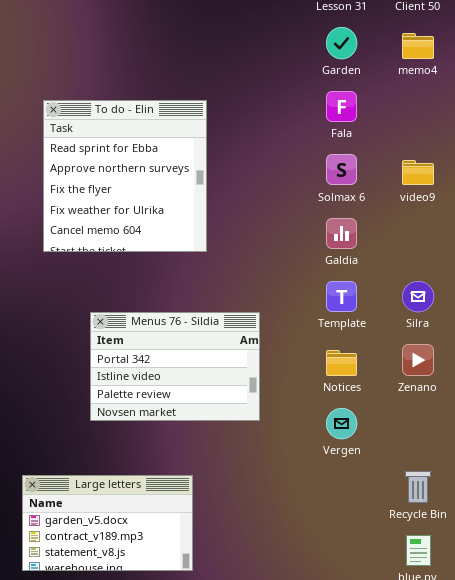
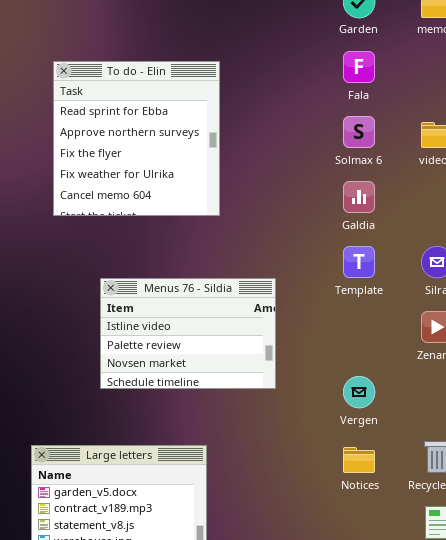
Menus 76 - Sildia: [90,312,260,421] -> [100,278,276,389], scrolled down 1 row
Notices: [326,350,357,376] -> [343,447,375,473], moved

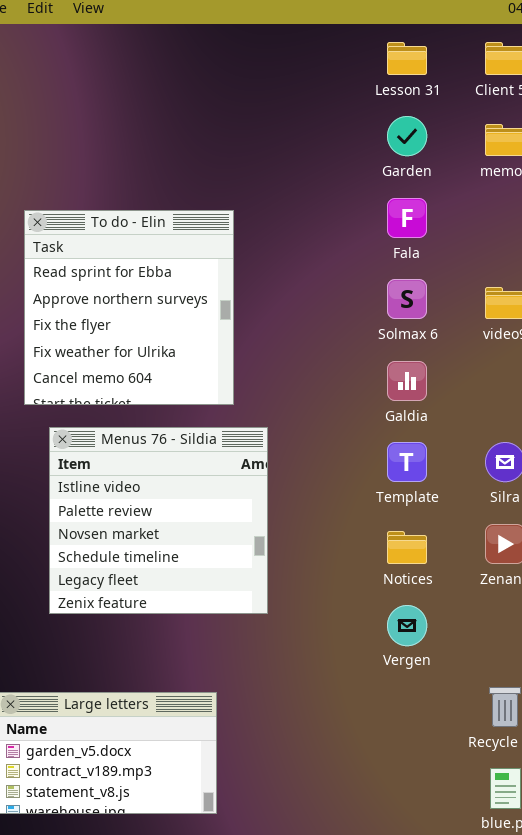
Menus 76 - Sildia: [100,278,276,389] -> [49,427,268,614], moved, resized
Notices: [343,447,375,473] -> [387,531,427,564], moved

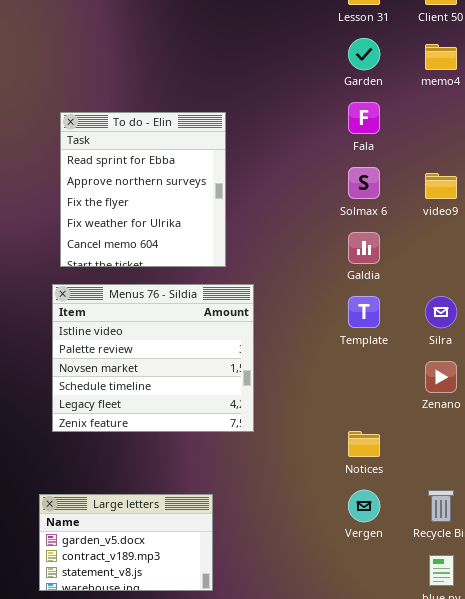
Menus 76 - Sildia: [49,427,268,614] -> [52,284,254,432], resized
Notices: [387,531,427,564] -> [348,431,380,457], moved
Vergen: [387,605,427,646] -> [348,490,380,522], moved

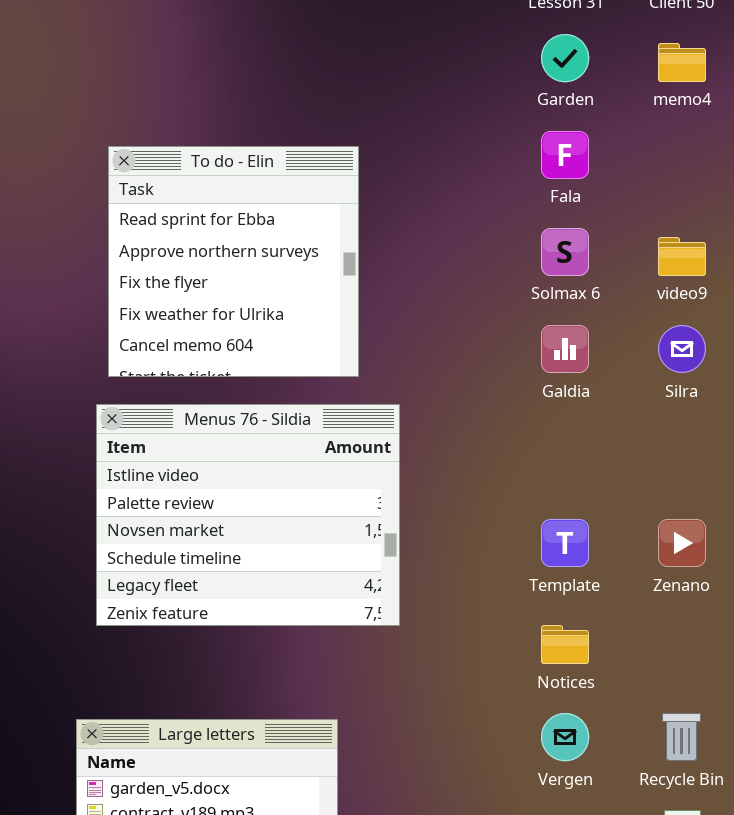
Template: [348,296,380,328] -> [541,519,589,567], moved
Silra: [425,296,457,328] -> [658,325,706,373], moved

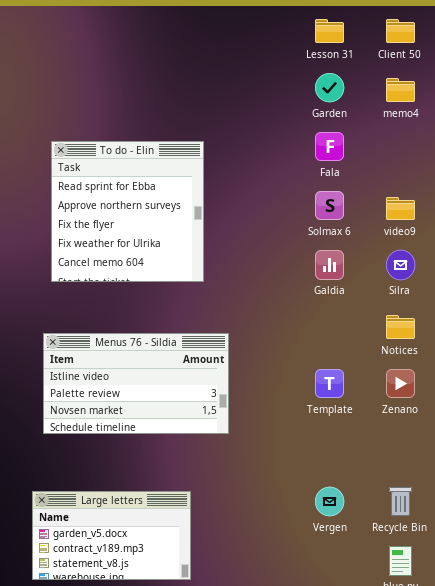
Menus 76 - Sildia: [96,404,400,626] -> [43,333,229,434], resized
Notices: [541,625,589,664] -> [386,315,415,339], moved

